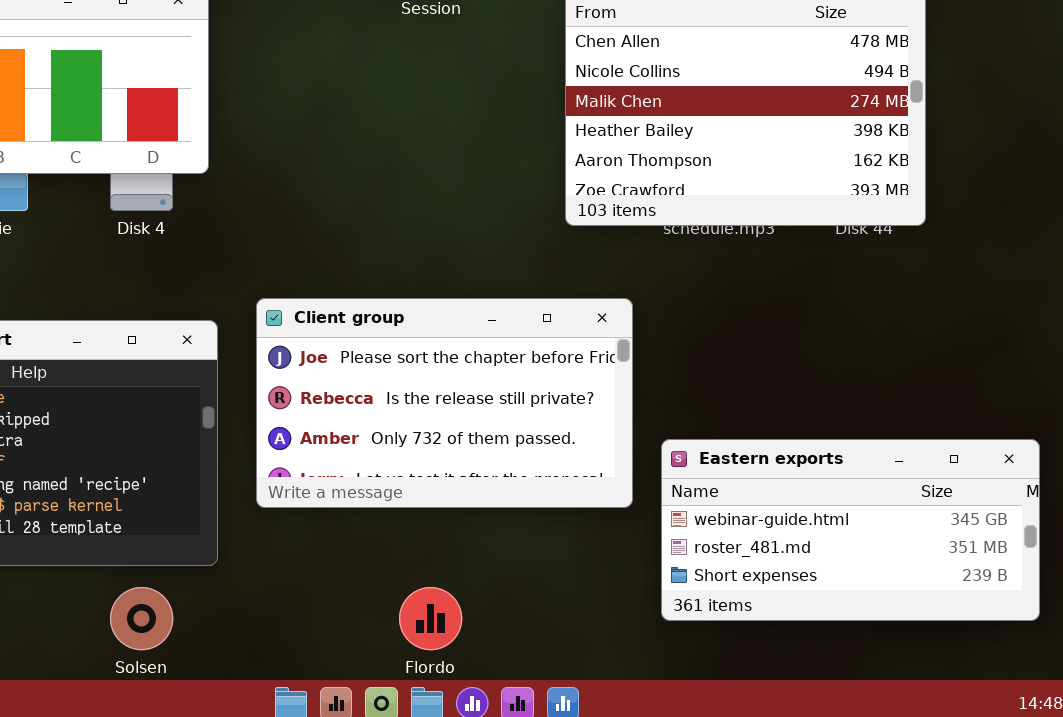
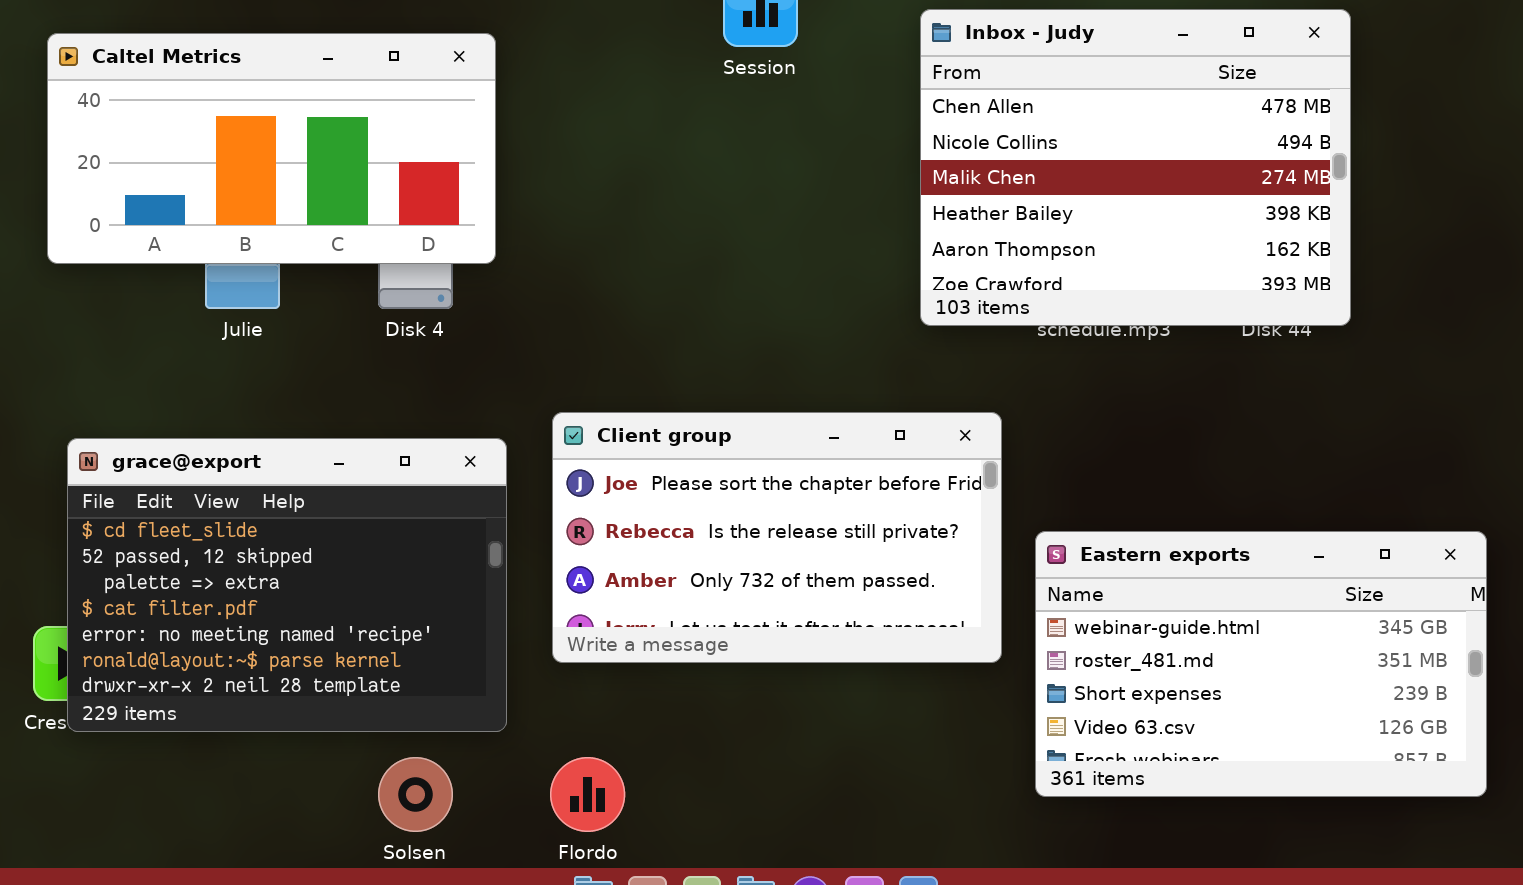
Eastern exports: [661,439,1040,621] -> [1035,531,1487,797], resized
Flordo: [399,587,462,650] -> [550,757,625,832], moved

